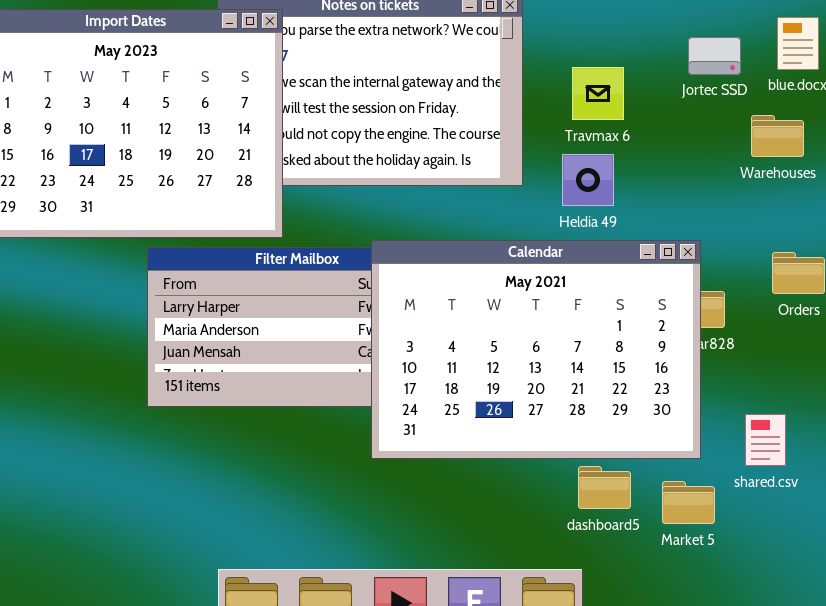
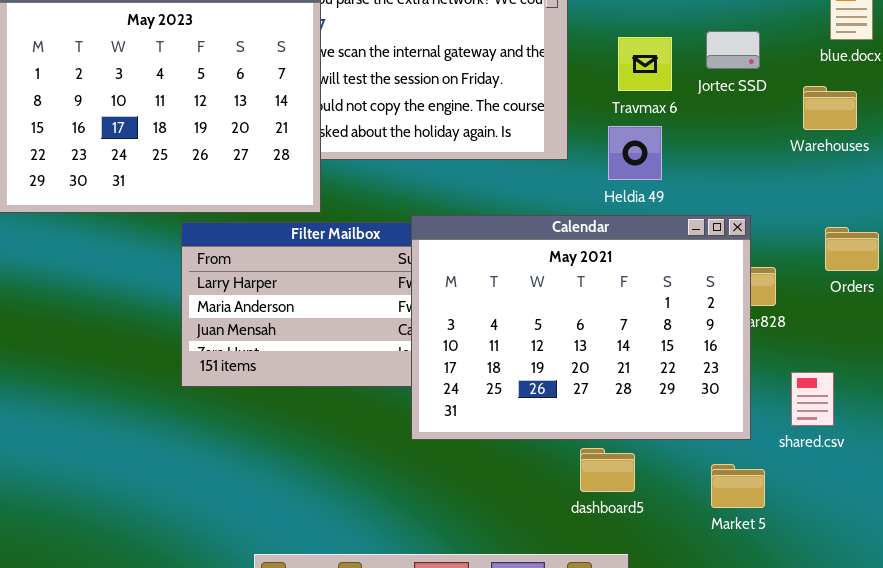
Jortec SSD: [688,37,741,75] -> [706,31,760,69], moved
shared.csv: [745,414,786,466] -> [791,372,834,426], moved
dashboard5: [578,466,631,509] -> [580,448,635,492], moved

